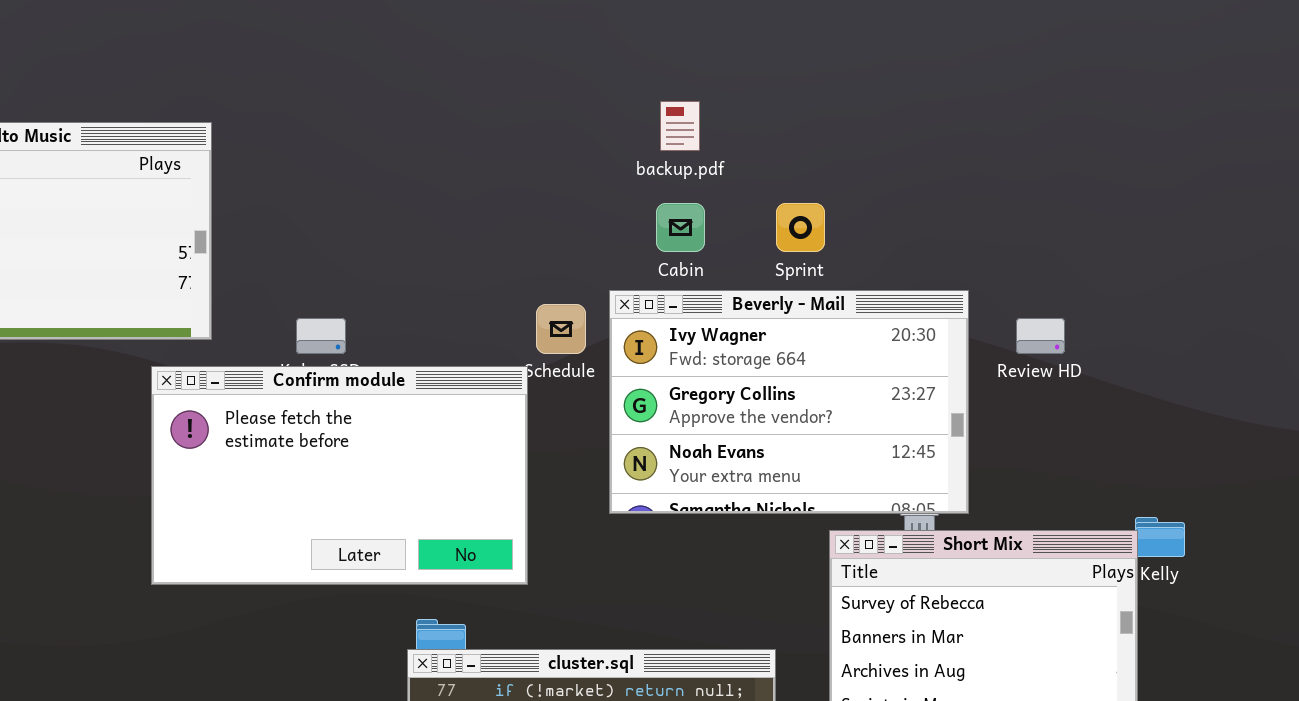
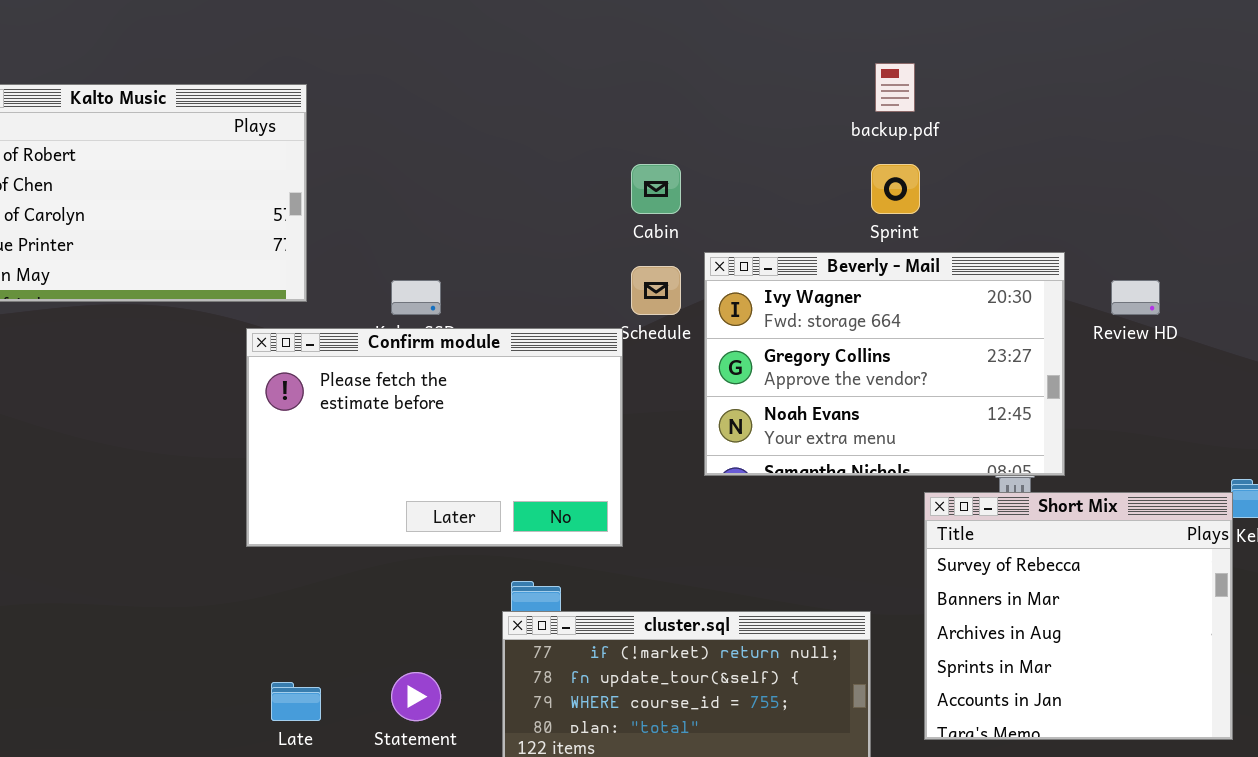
backup.pdf: [660,101,700,151] -> [875,63,915,112], moved
Cabin: [656,203,705,252] -> [631,164,681,214], moved

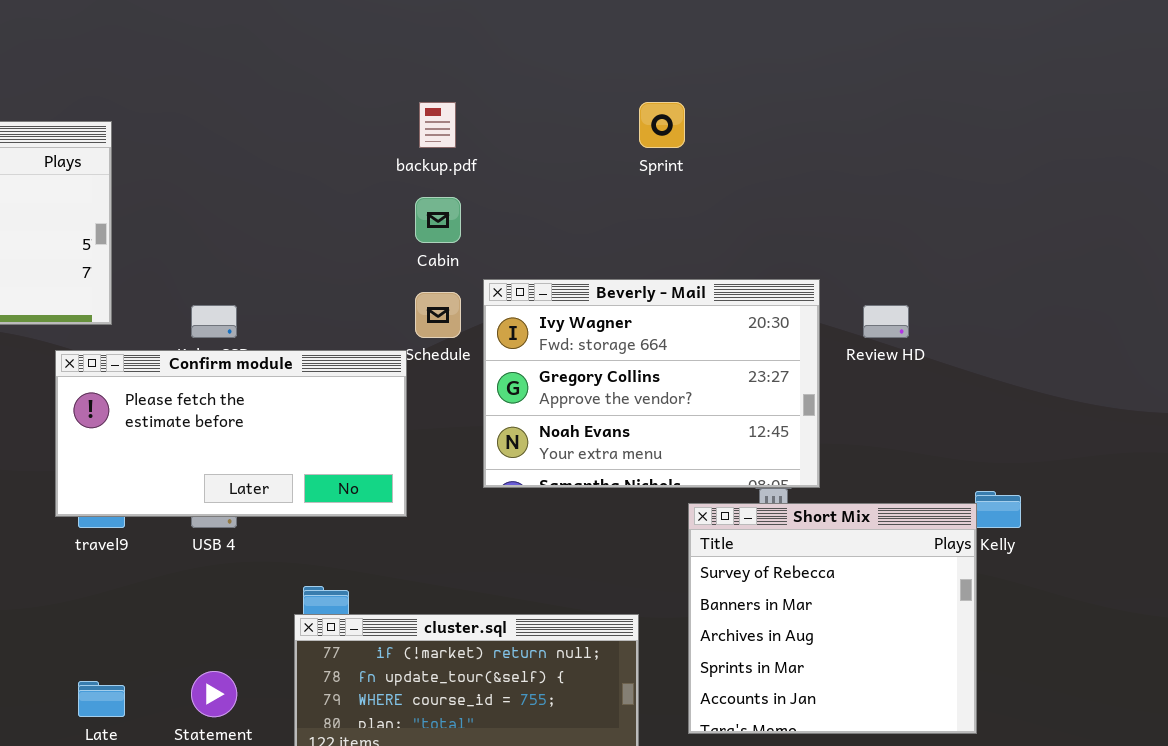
backup.pdf: [875,63,915,112] -> [419,102,456,148], moved
Sprint: [871,164,920,214] -> [639,102,685,148], moved
Confirm module: [246,328,623,547] -> [55,350,407,517], resized

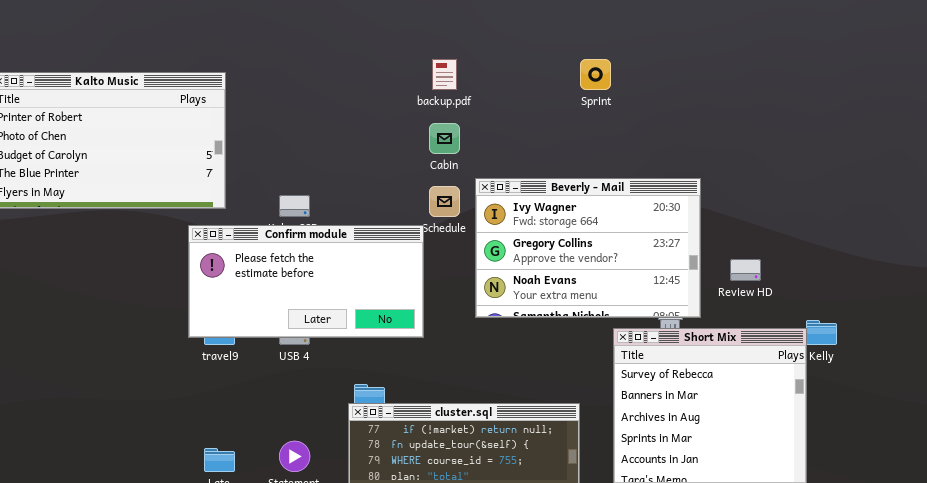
Review HD: [863,305,909,338] -> [730,259,761,281], moved

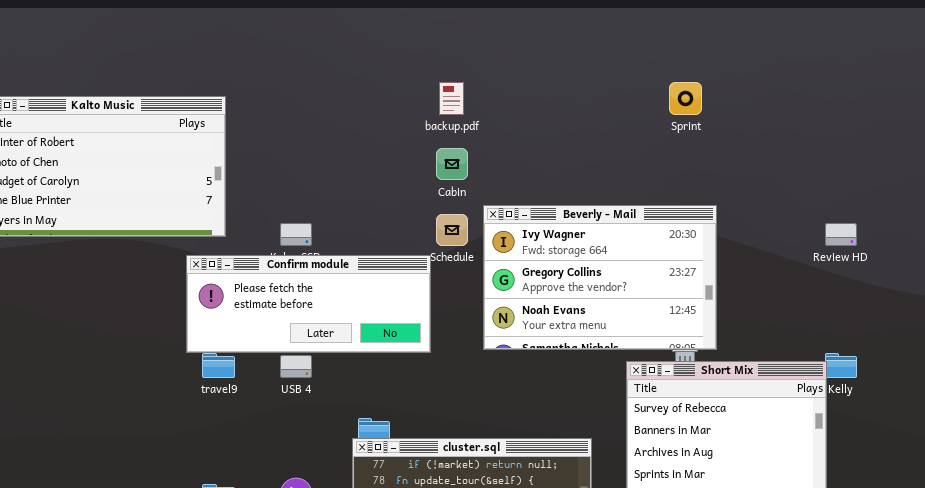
Sprint: [580,59,611,90] -> [669,82,702,115], moved
Confirm module: [188,225,424,338] -> [186,255,431,353], resized
Review HD: [730,259,761,281] -> [825,223,857,246], moved

